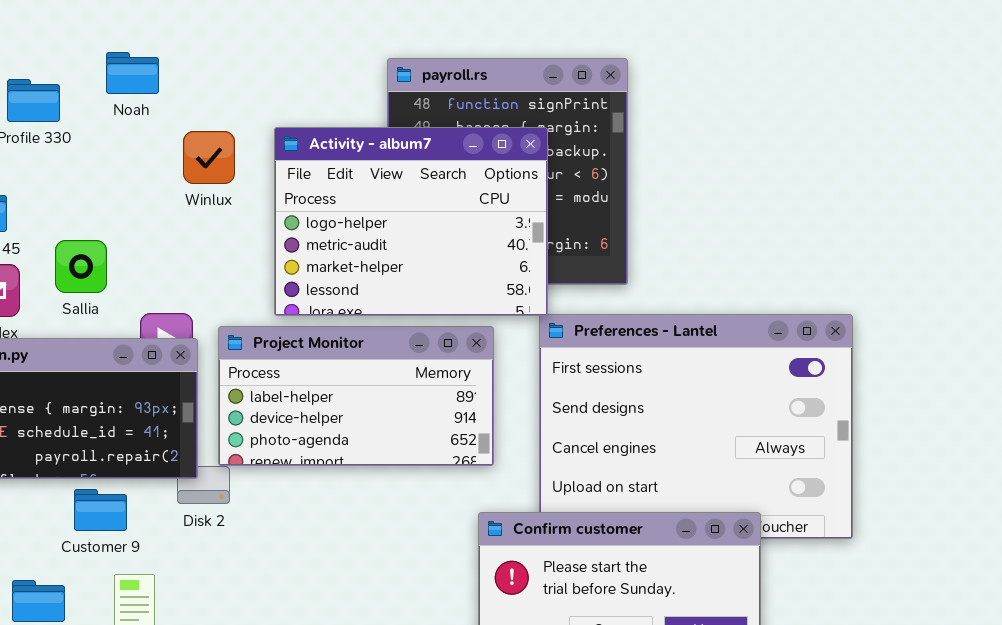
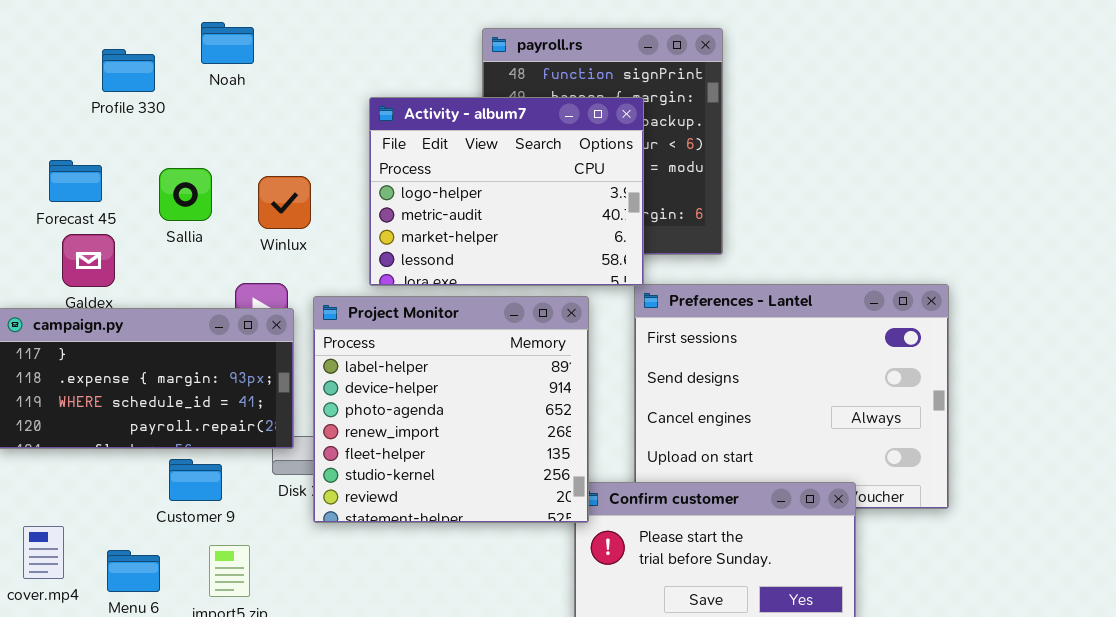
Winlux: [183,131,235,184] -> [258,176,311,229], moved
Sallia: [55,240,107,293] -> [159,168,212,221], moved
Project Monitor: [218,326,494,466] -> [313,296,589,523], resized

